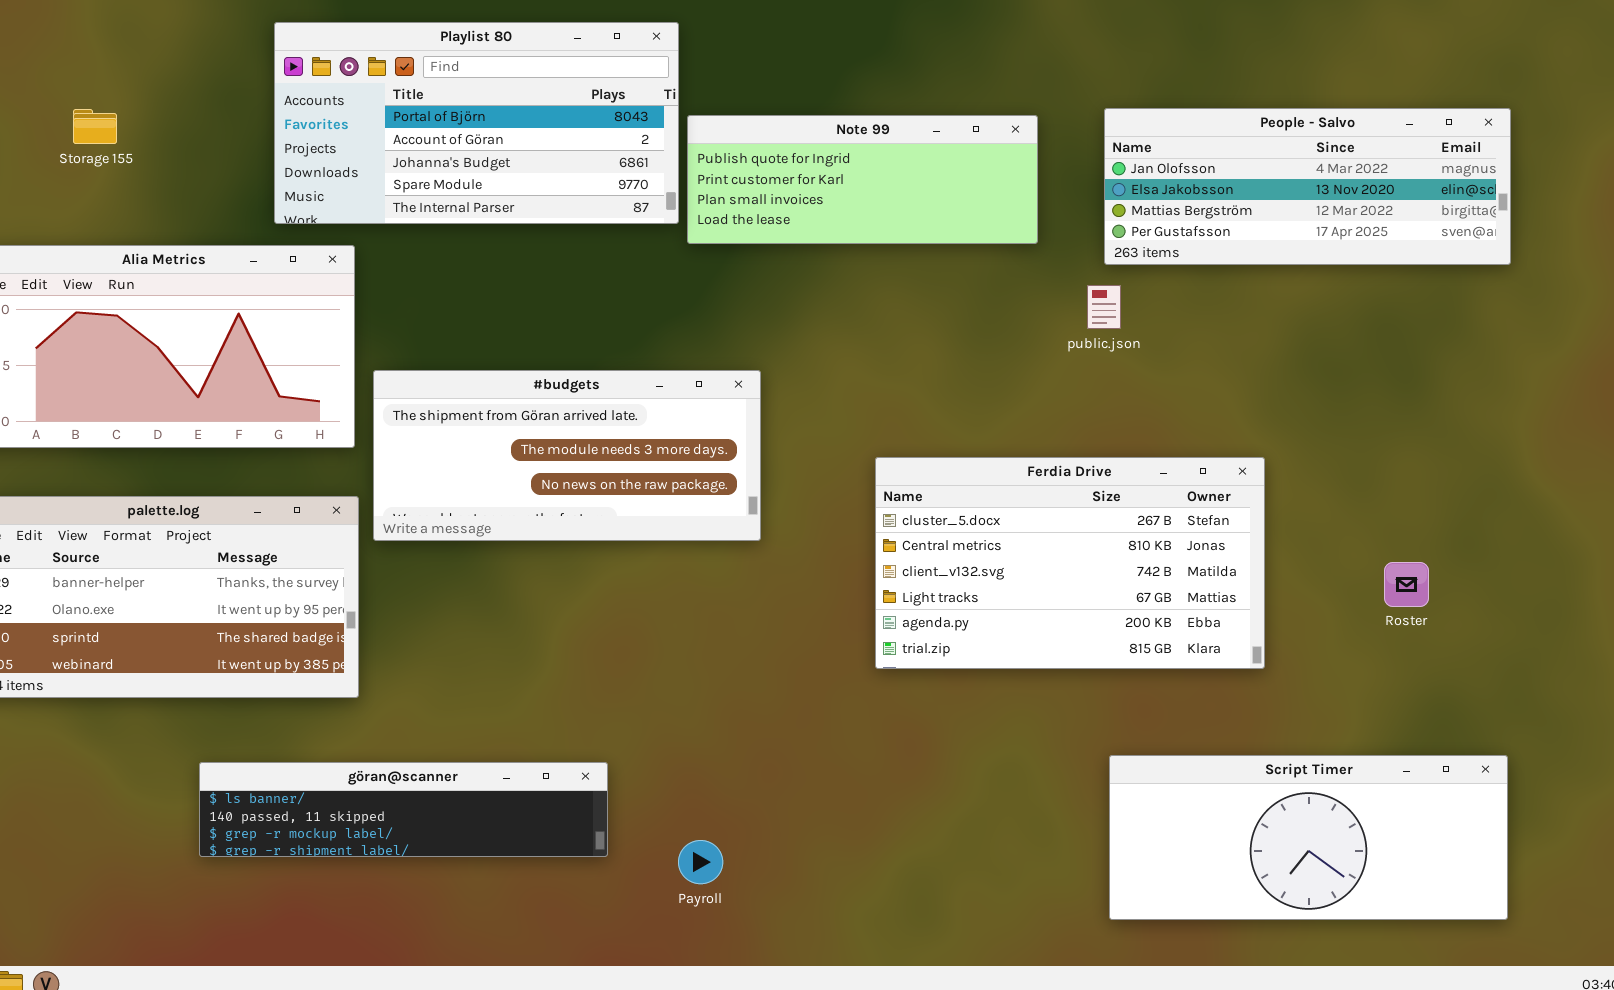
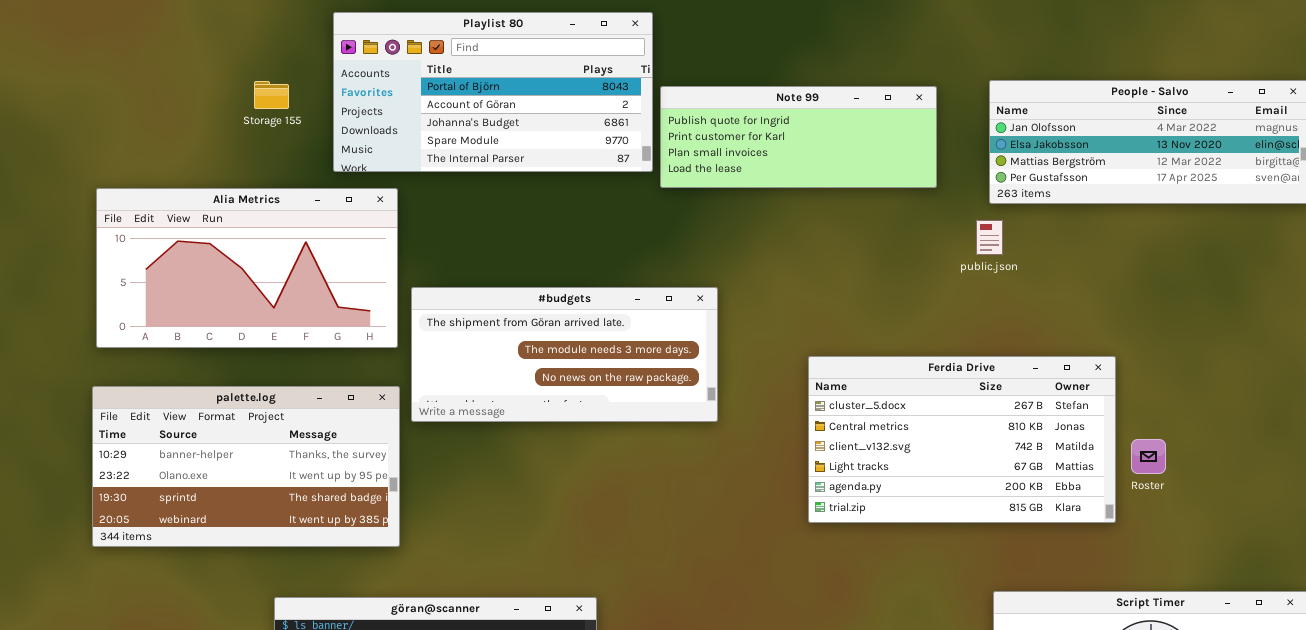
Storage 155: [73,109,117,144] -> [254,81,289,109], moved
Roster: [1384,562,1429,607] -> [1131,439,1166,474], moved

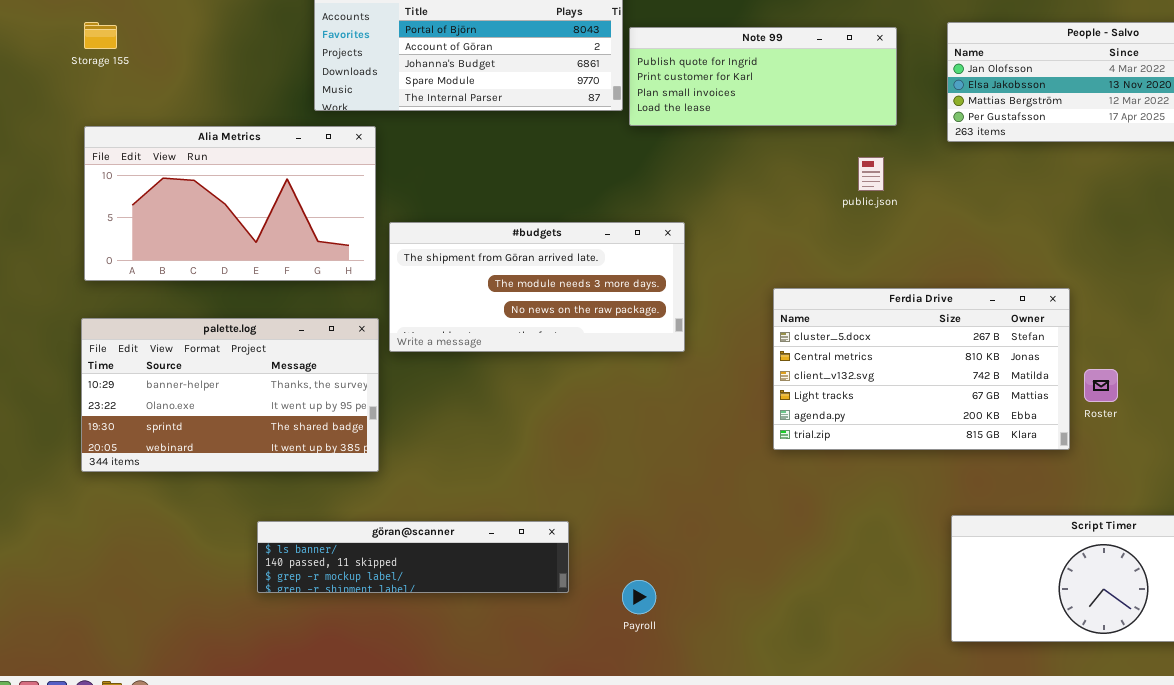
Storage 155: [254,81,289,109] -> [84,22,117,49], moved
public.json: [976,220,1003,255] -> [858,157,884,191], moved

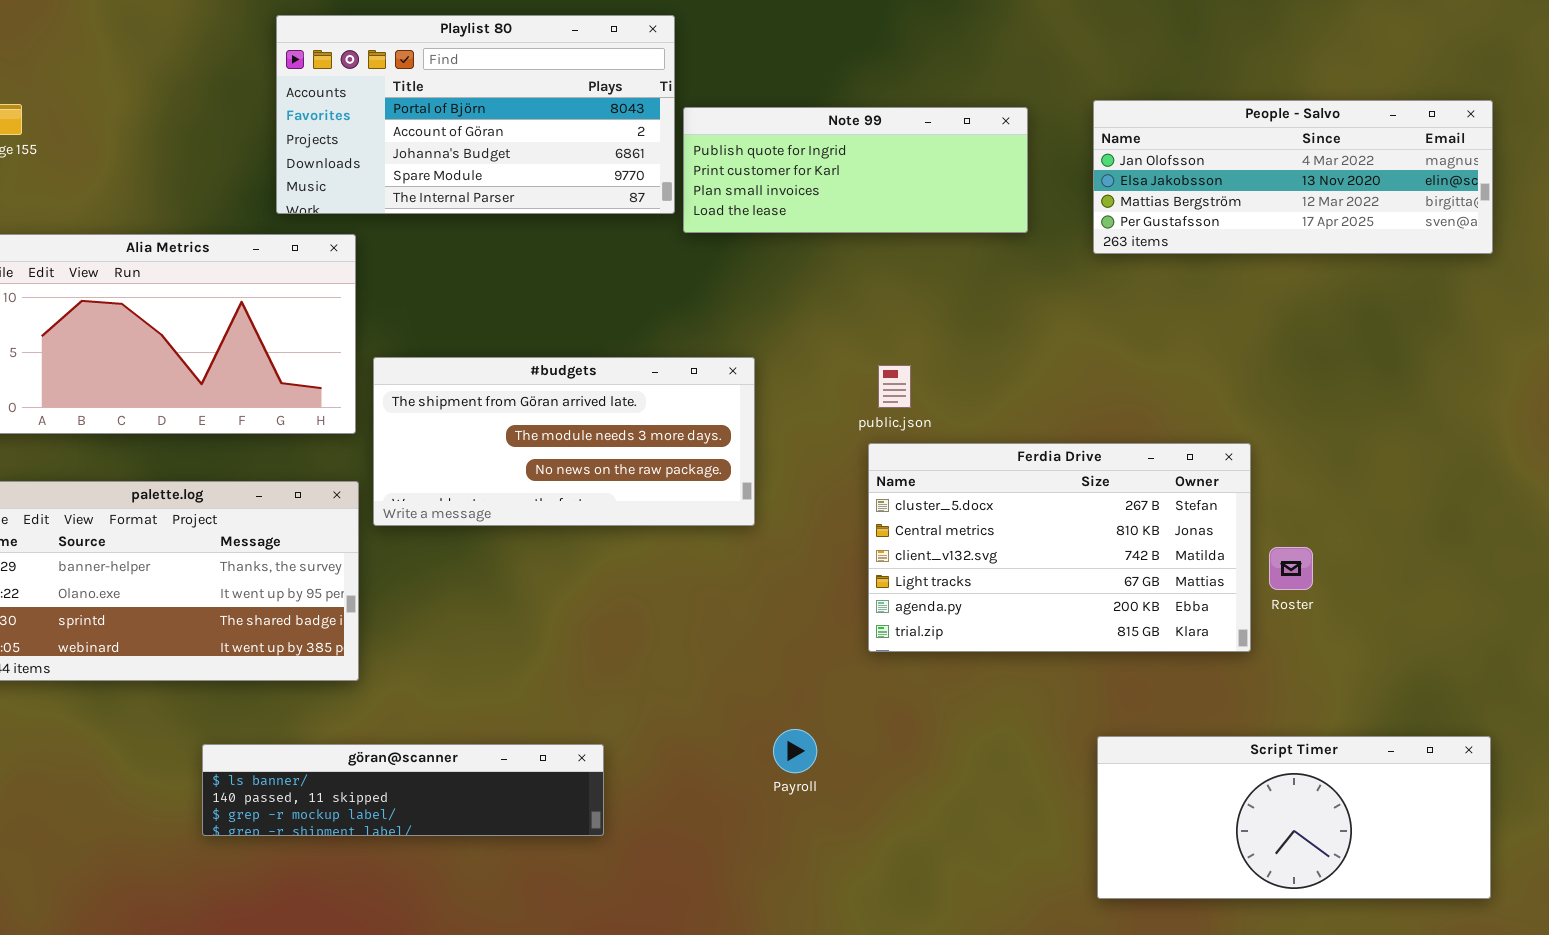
public.json: [858,157,884,191] -> [878,365,911,408], moved
Payroll: [622,580,656,614] -> [773,729,817,773], moved

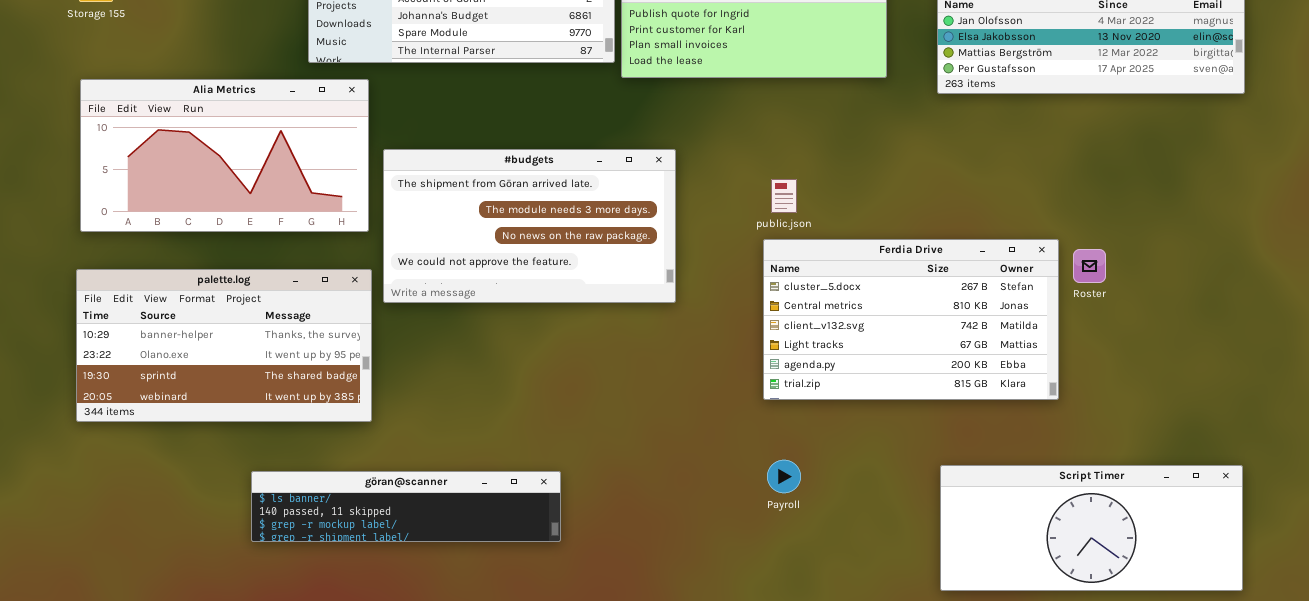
#budgets: [373,357,755,526] -> [383,149,676,303], resized
Roster: [1269,547,1313,590] -> [1073,249,1106,283], moved
Payroll: [773,729,817,773] -> [767,460,801,493], moved

